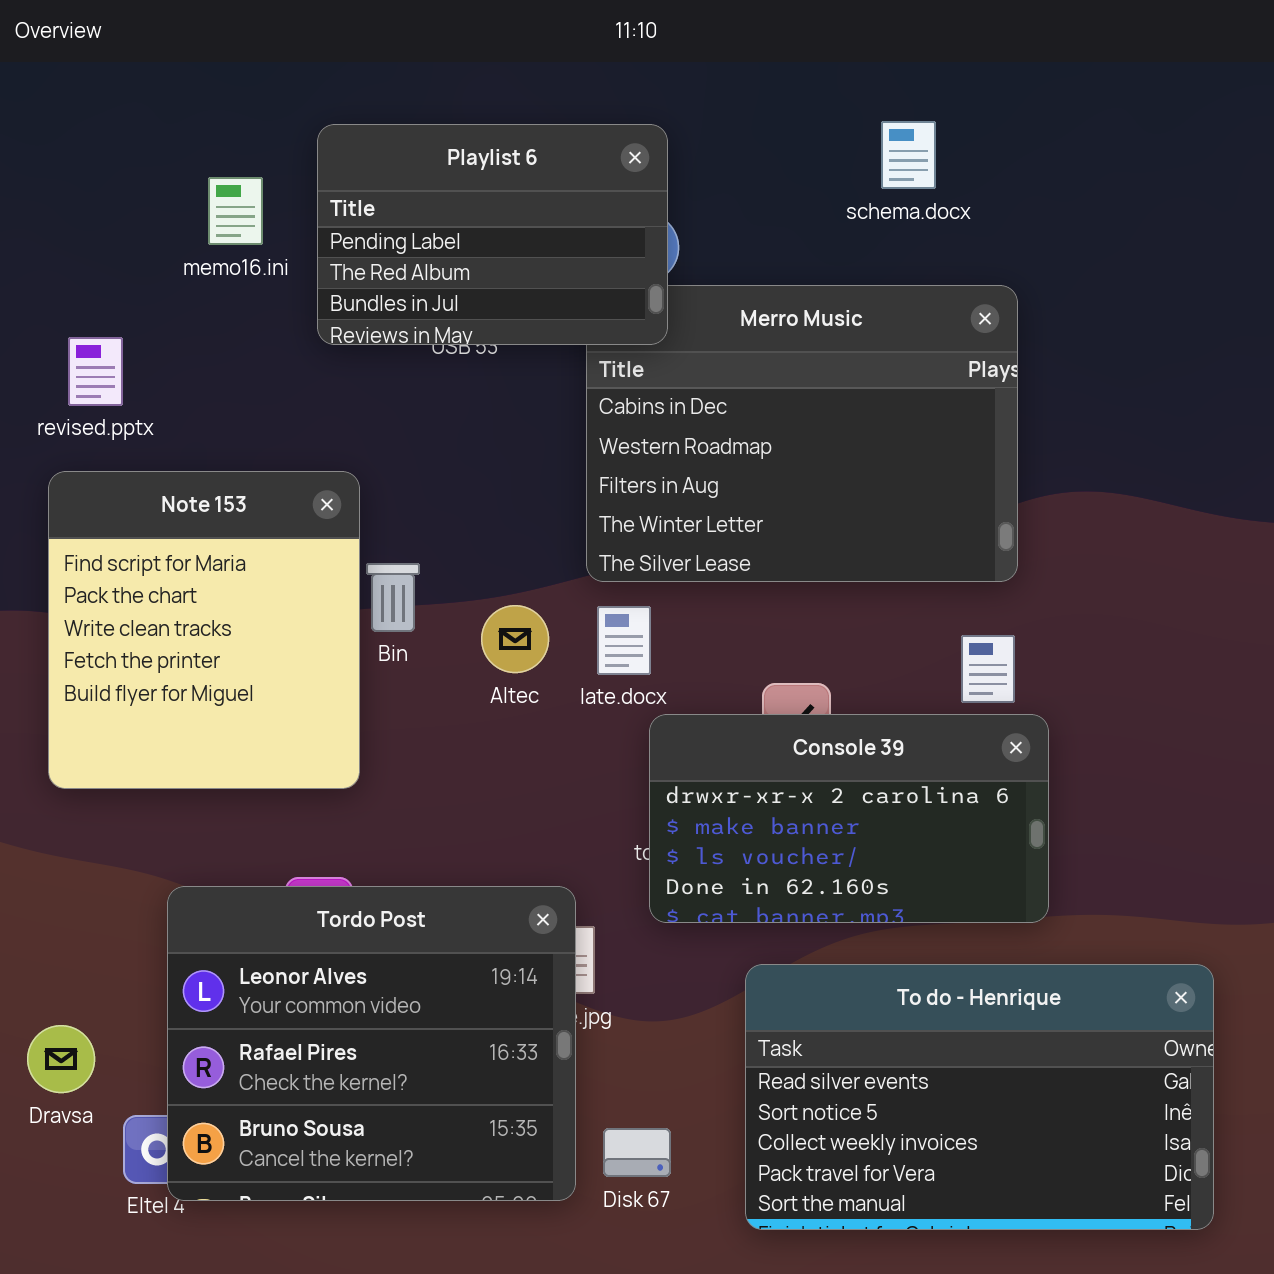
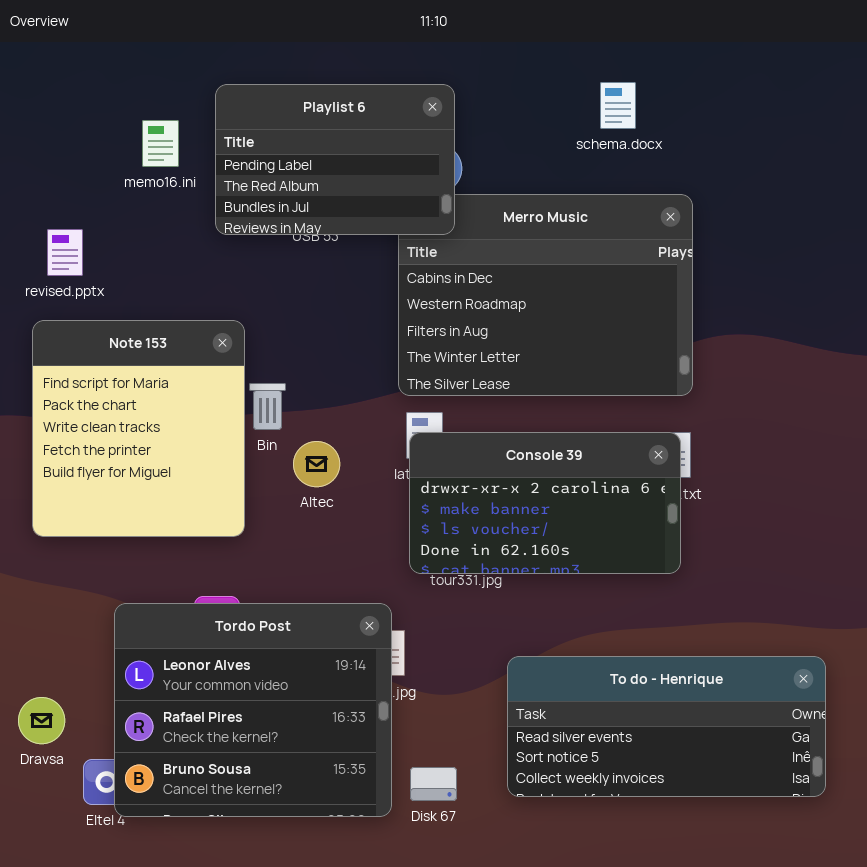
Altec: [481,605,549,673] -> [293,441,340,487], moved
Console 39: [649,714,1049,923] -> [409,432,681,574], moved
To do - Henrique: [745,964,1214,1230] -> [507,656,826,797], resized

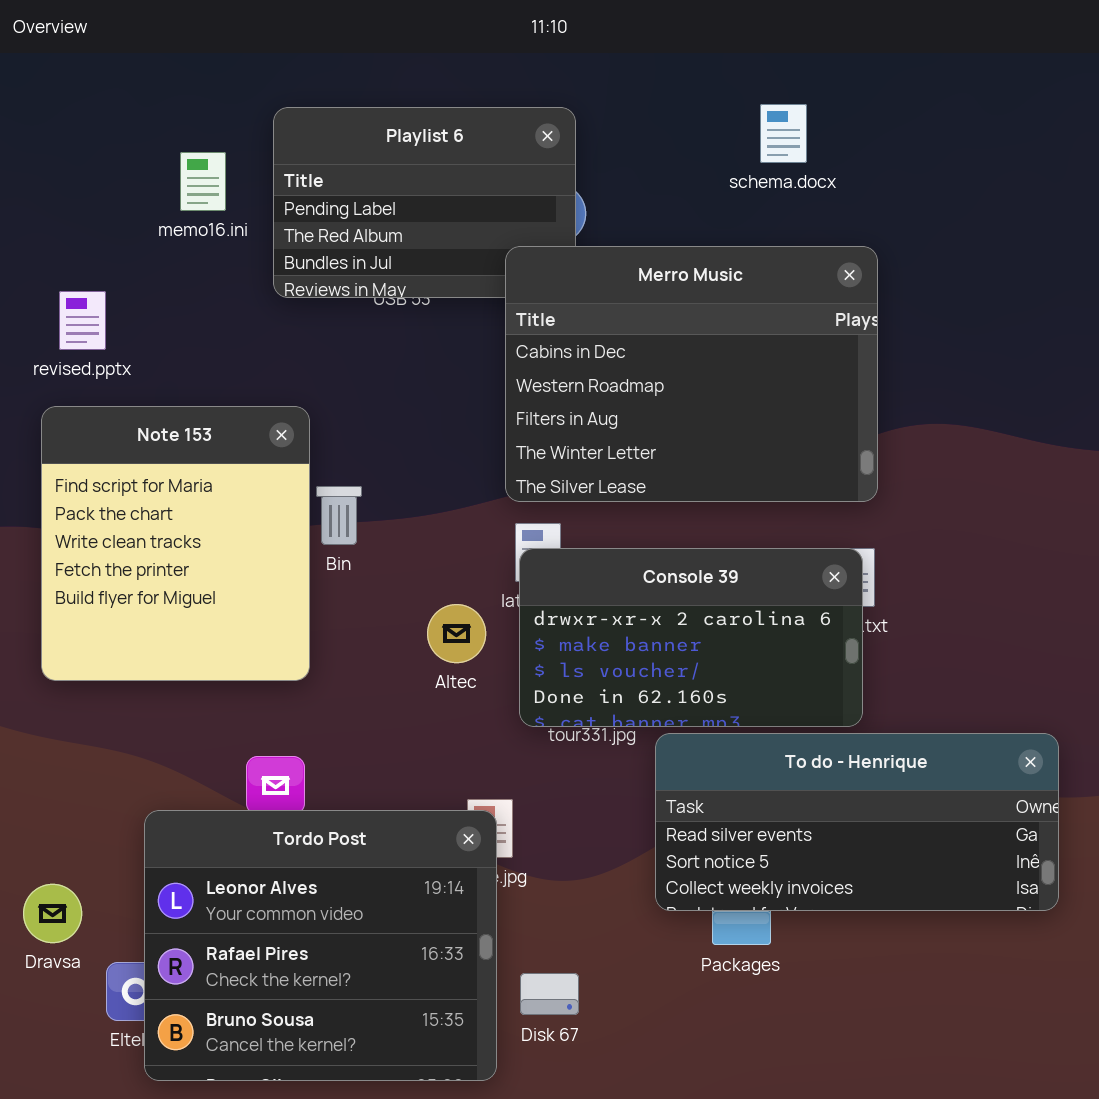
Merro Music: [398,194,693,396] -> [505,246,878,502], raised
Altec: [293,441,340,487] -> [427,604,486,663], moved
Tordo Post: [114,603,392,817] -> [144,810,497,1081], moved
To do - Henrique: [507,656,826,797] -> [655,733,1059,911], moved

